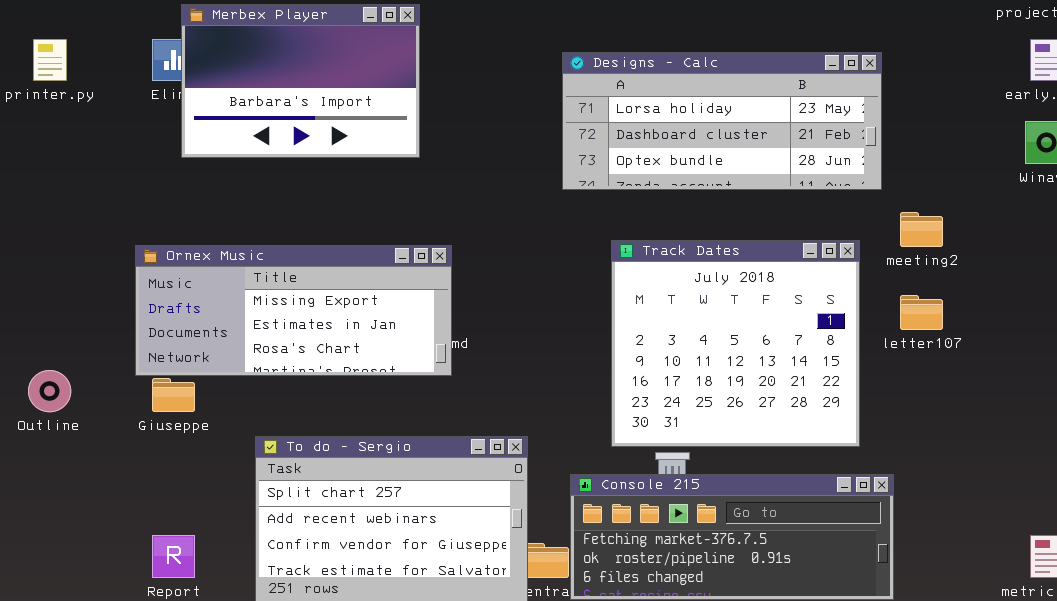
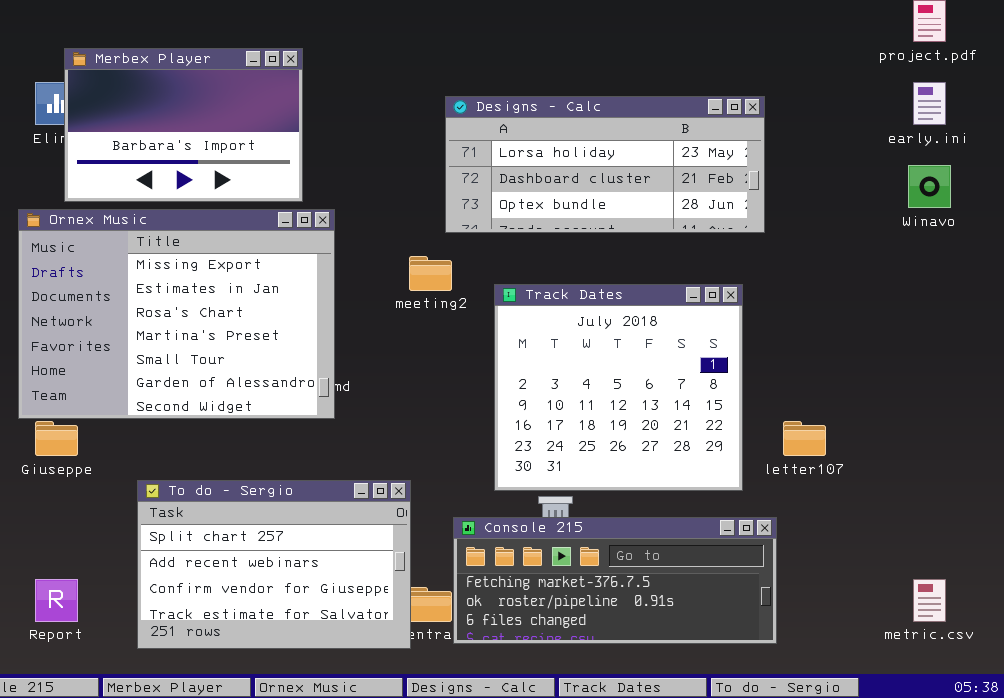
meeting2: [900,212,943,247] -> [409,256,452,291], moved
Ornex Music: [135,245,452,376] -> [18,209,335,419], resized
letter107: [900,295,943,330] -> [783,421,826,456], moved

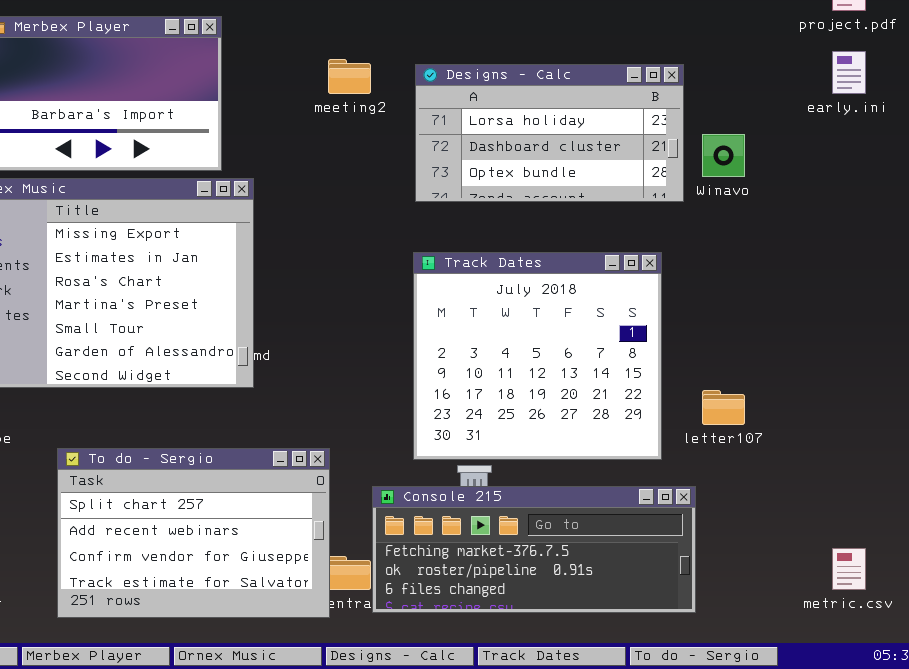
Designs - Calc: [445,96,765,233] -> [415,64,684,202], resized
Winavo: [908,165,951,208] -> [702,134,745,177], moved
meeting2: [409,256,452,291] -> [328,59,371,94], moved

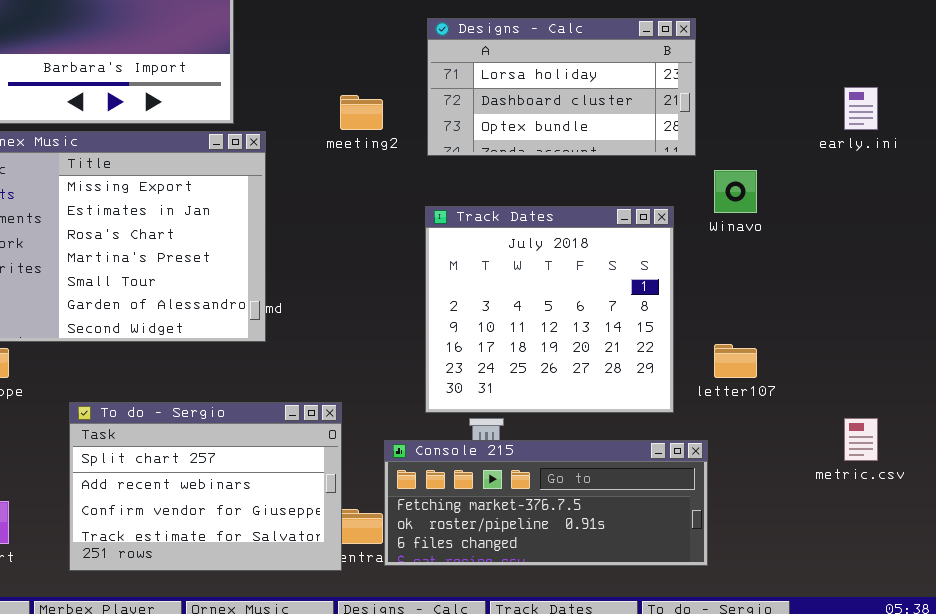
early.ini: [832,51,866,94] -> [844,87,878,130], moved
meeting2: [328,59,371,94] -> [340,95,383,130], moved
Winavo: [702,134,745,177] -> [714,170,757,213], moved
metric.csv: [832,548,866,590] -> [844,418,878,461], moved

